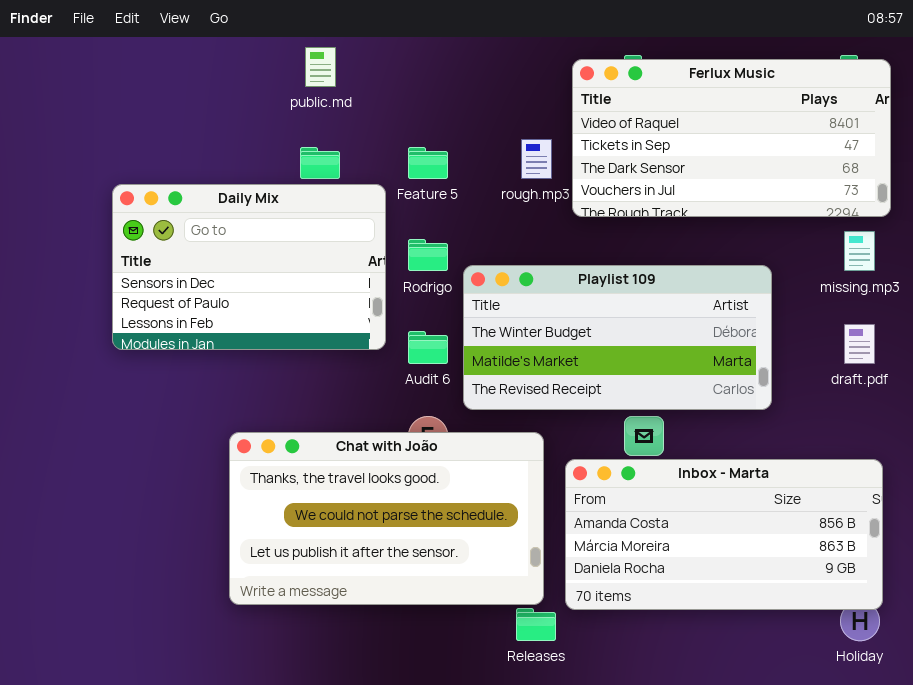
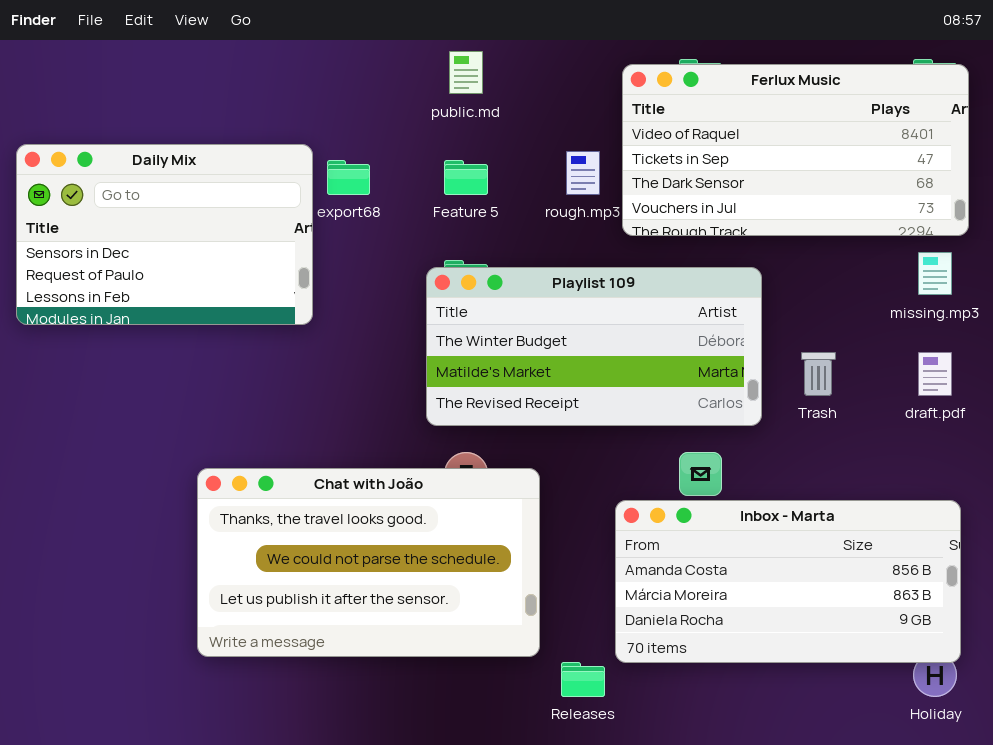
public.md: [305,47,336,87] -> [449,51,483,94], moved
Daily Mix: [112,184,386,350] -> [16,144,313,325], moved
Playlist 109: [463,265,772,410] -> [426,267,762,426], moved
Chat with João: [229,432,544,605] -> [197,468,540,657], moved

